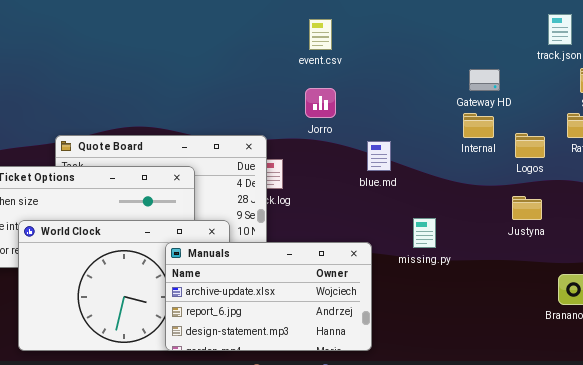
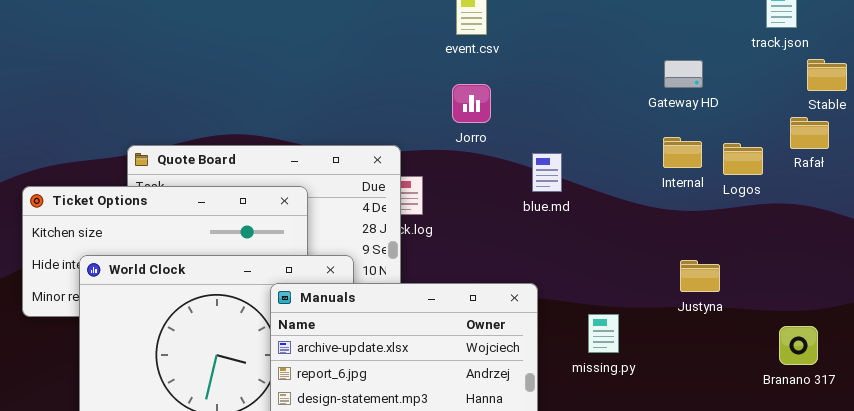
Internal: [463,113,494,138] -> [663,137,702,168], moved
Justyna: [512,196,542,220] -> [680,260,720,292], moved
missing.py: [413,218,436,248] -> [588,314,619,353], moved

